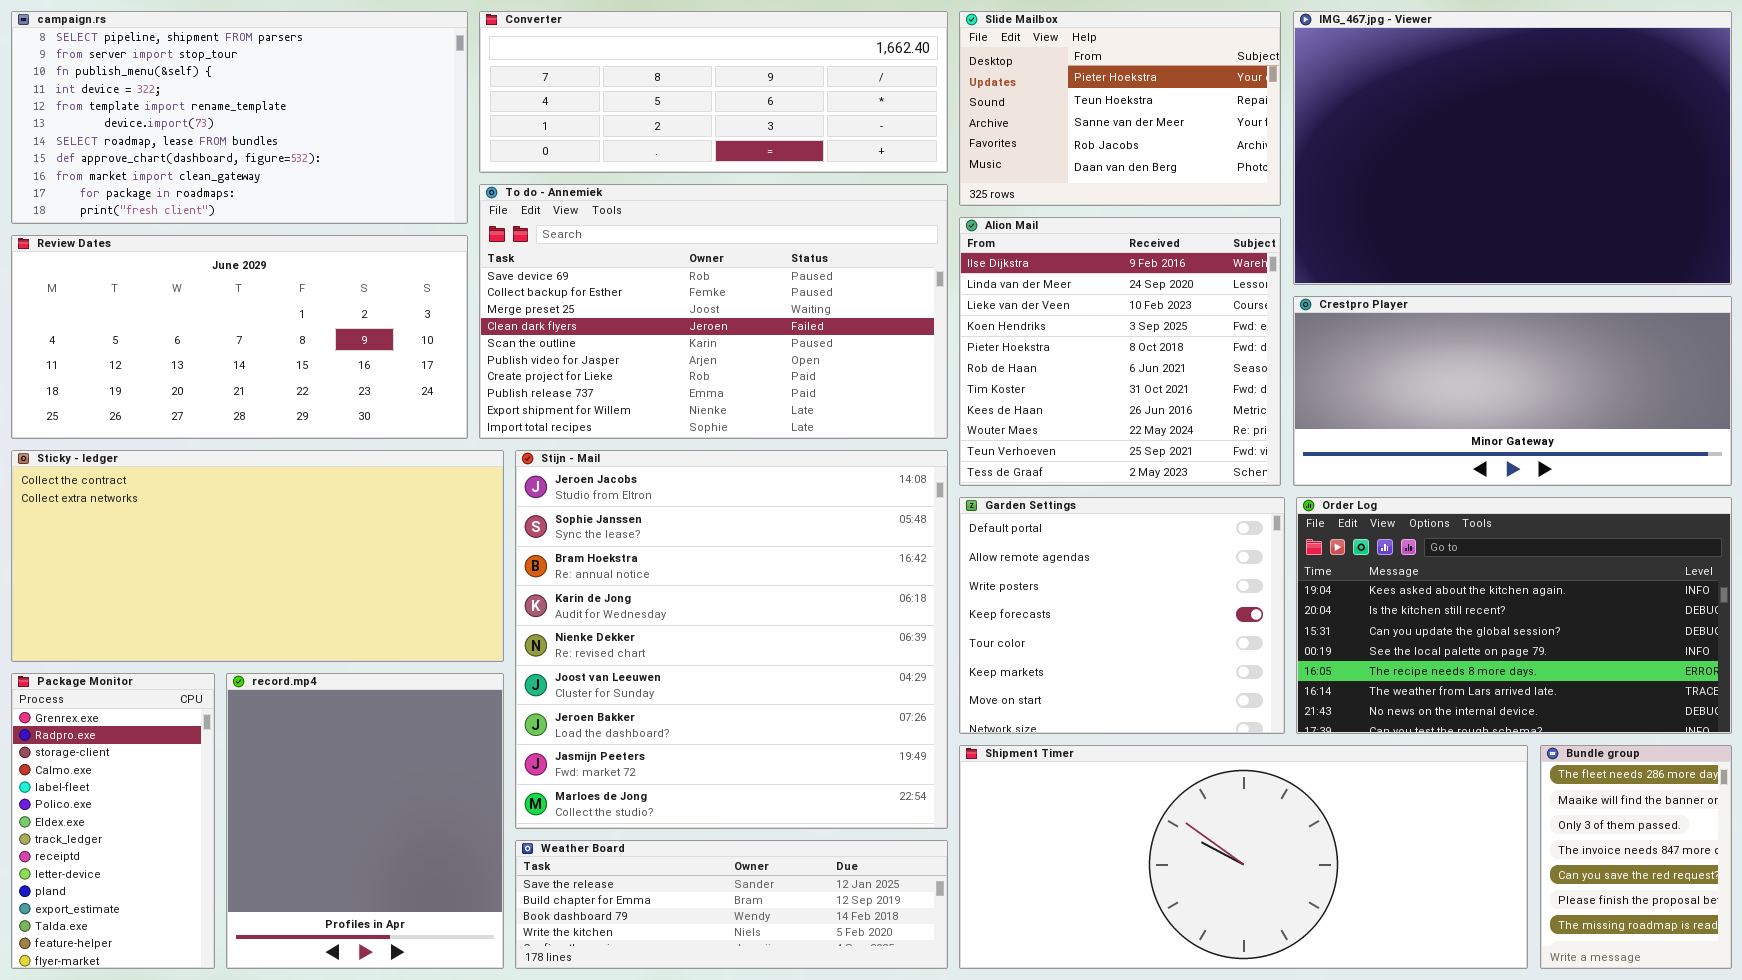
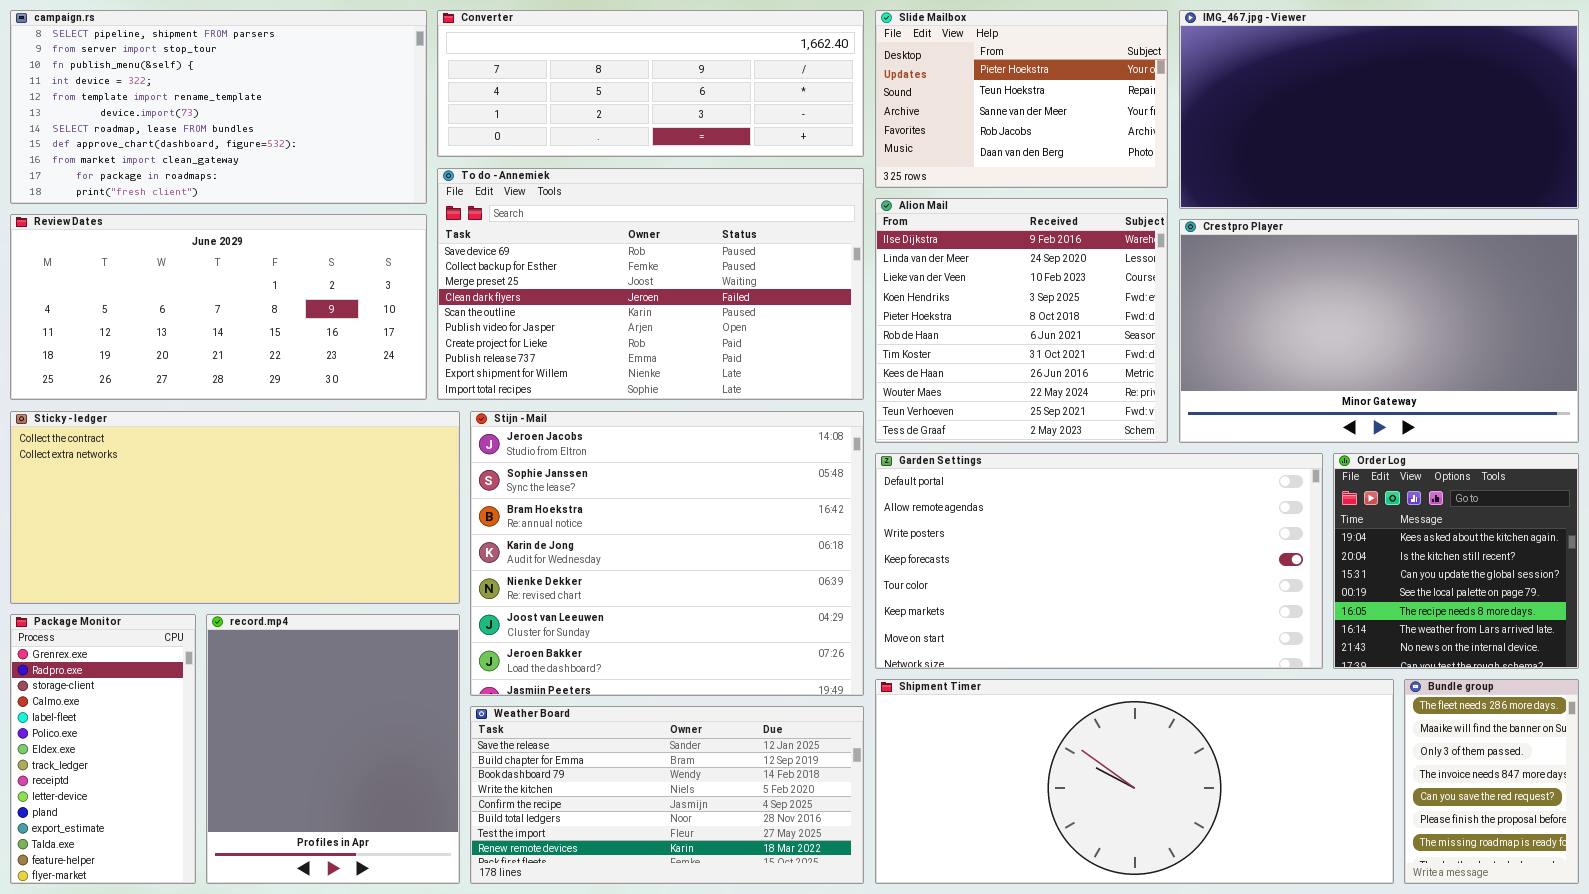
IMG_467.jpg - Viewer: [1293,11,1732,285] -> [1179,10,1579,209], resized
Crestpro Player: [1293,296,1732,486] -> [1179,219,1579,443], resized
Stijn - Mail: [515,450,948,829] -> [470,411,864,696], resized
Garden Settings: [959,497,1285,734] -> [875,453,1323,669], resized
Order Log: [1296,497,1732,734] -> [1333,453,1579,669], resized
Weather Board: [515,840,948,969] -> [470,706,864,884], resized

